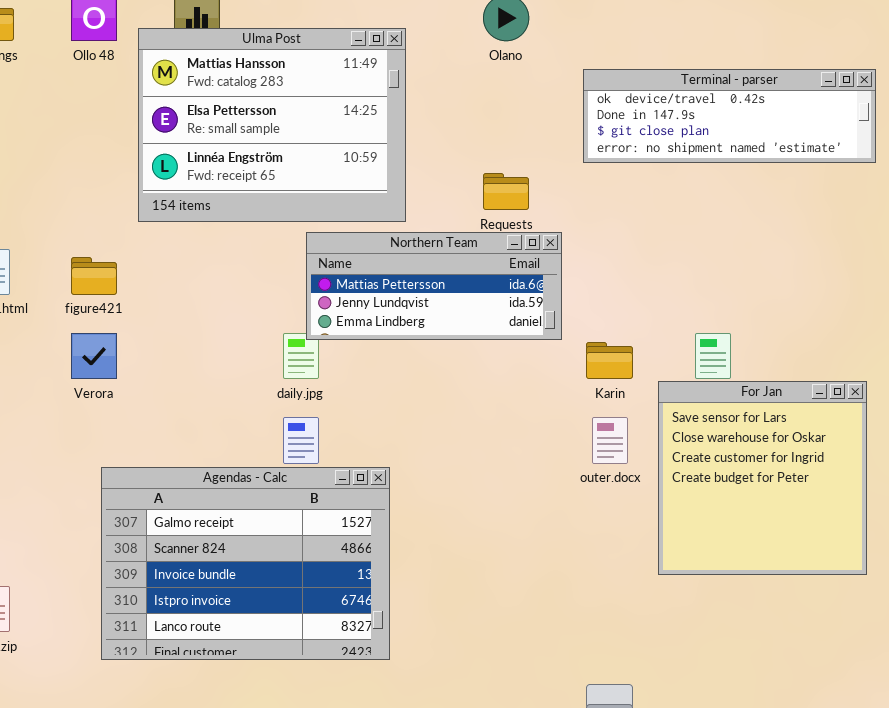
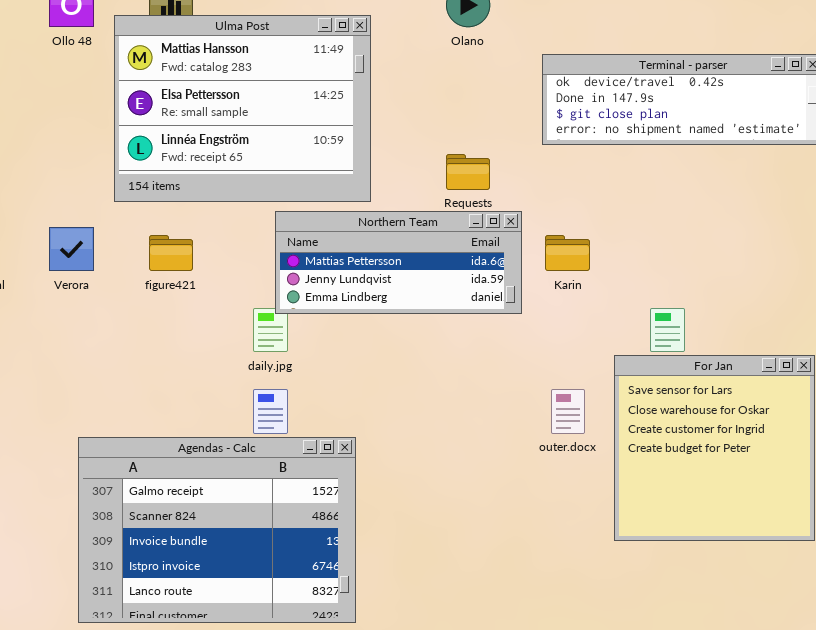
figure421: [71,257,117,295] -> [149,235,193,271], moved
Verora: [71,333,117,379] -> [49,227,94,271], moved
Karin: [586,342,633,379] -> [545,235,590,271], moved

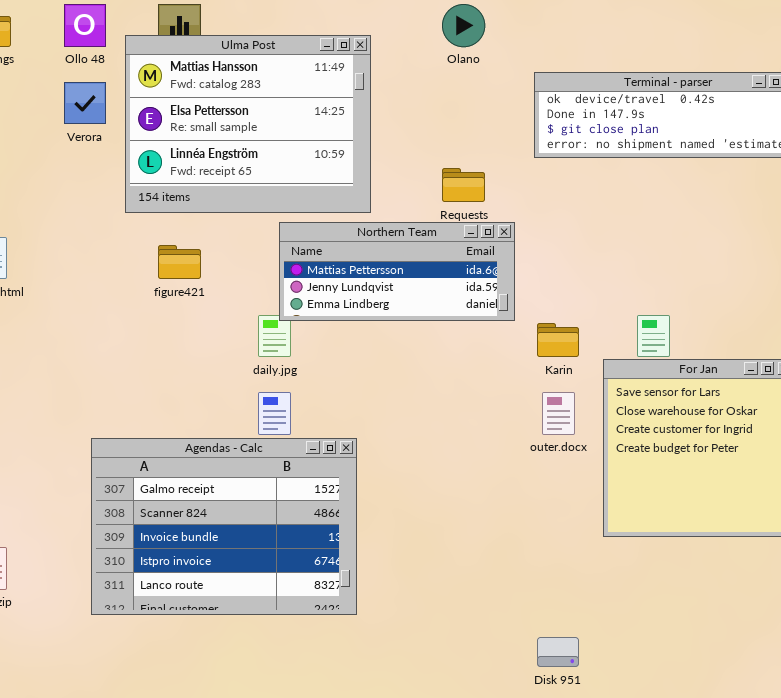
Verora: [49,227,94,271] -> [64,82,106,124], moved
Karin: [545,235,590,271] -> [537,323,579,357], moved

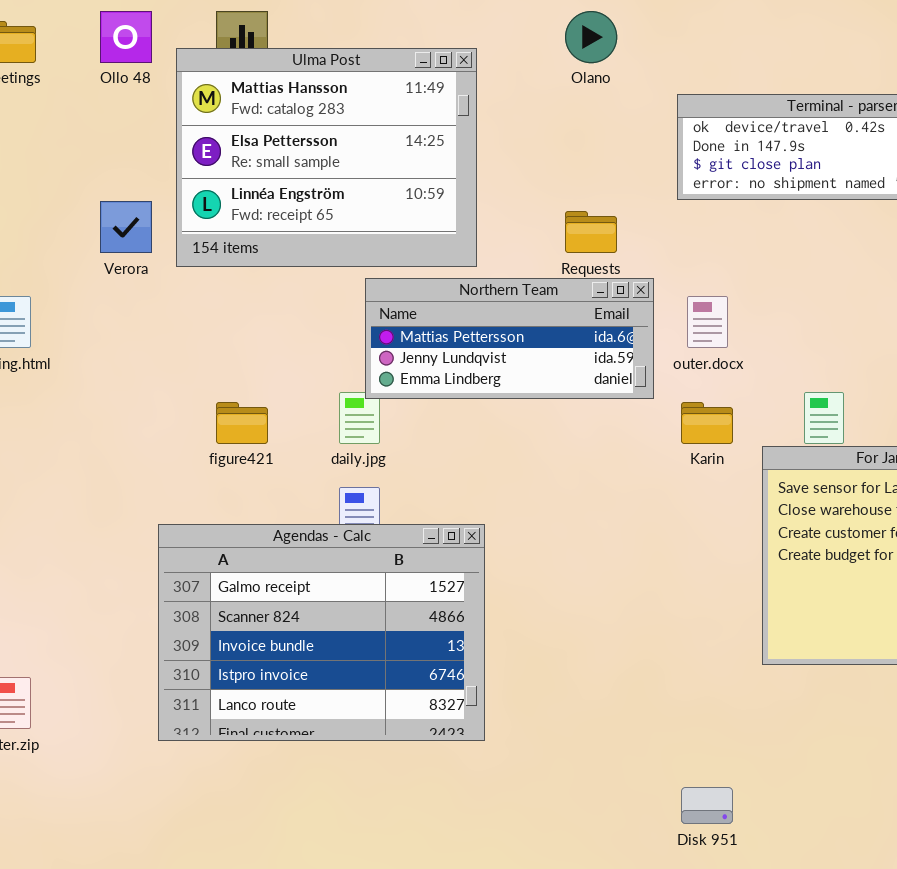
Verora: [64,82,106,124] -> [100,201,152,253], moved
figure421: [158,245,201,279] -> [216,402,268,444], moved
outer.docx: [542,392,575,435] -> [687,296,728,348], moved
Agendas - Calc: [91,438,357,615] -> [158,524,485,741], moved

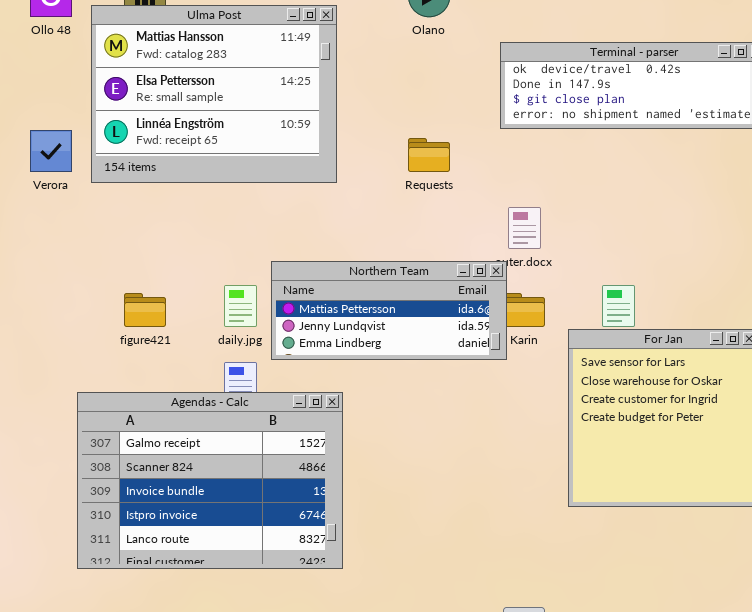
Northern Team: [365,278,654,399] -> [271,261,507,360], moved

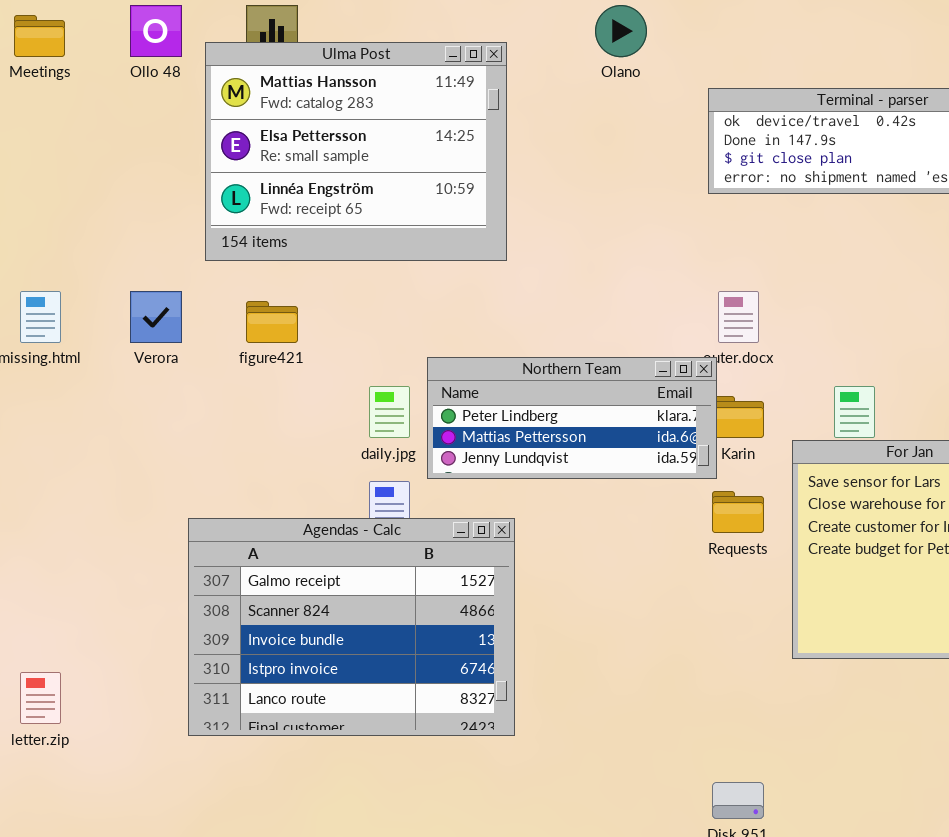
Verora: [30,130,72,172] -> [130,291,182,343], moved
Requests: [408,138,450,172] -> [712,491,764,533], moved
Northern Team: [271,261,507,360] -> [427,357,717,479], scrolled up 1 row
figure421: [124,293,166,327] -> [246,301,298,343], moved

